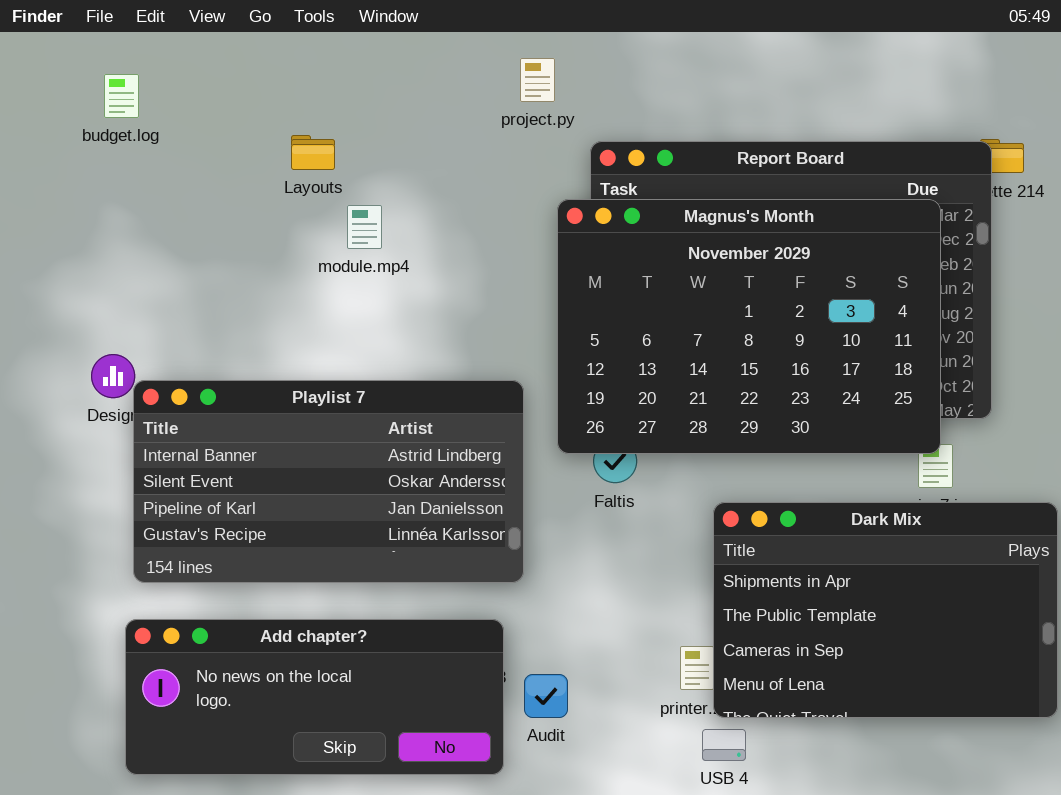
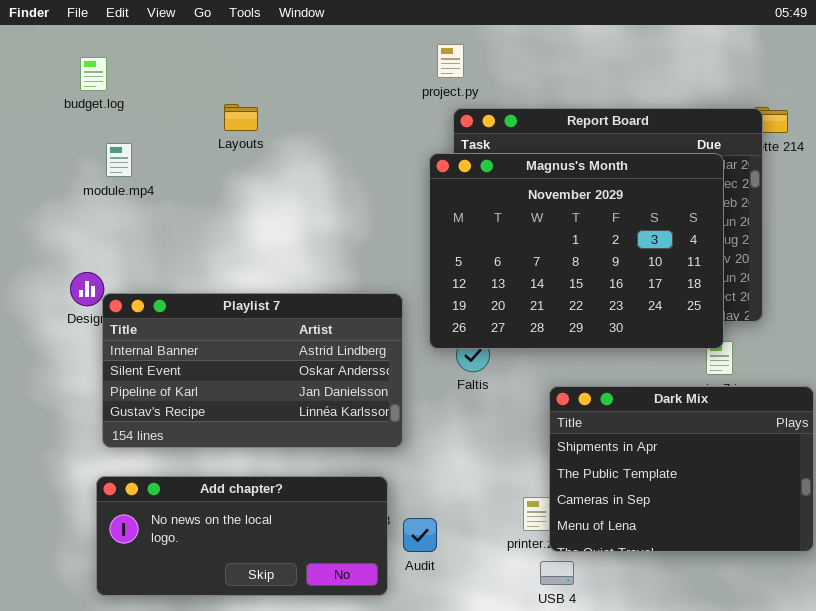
project.py: [520,58,555,102] -> [437,44,464,78], moved
module.mp4: [347,205,382,249] -> [106,143,132,177], moved

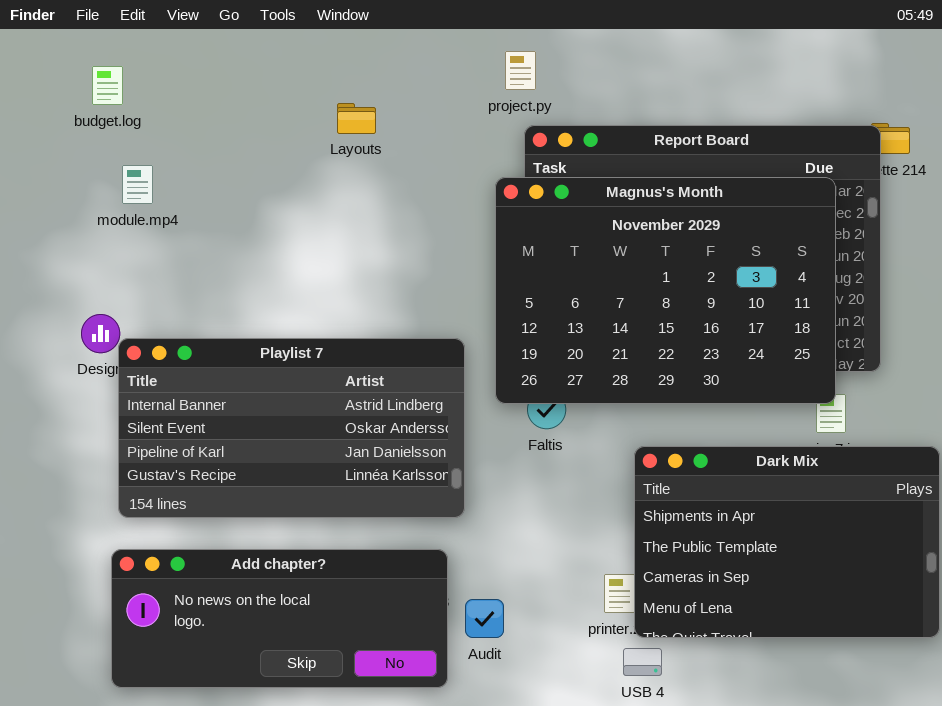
Layouts: [224,104,258,131] -> [337,103,376,134], moved

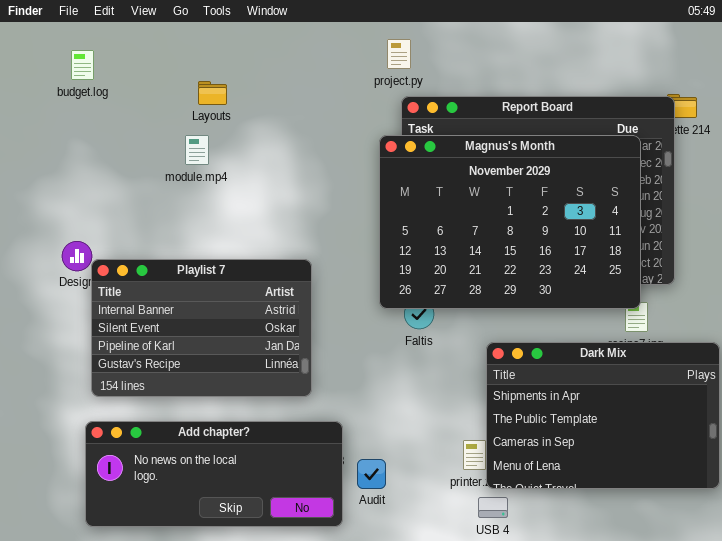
Layouts: [337,103,376,134] -> [198,81,227,105], moved
module.mp4: [122,165,153,204] -> [185,135,209,165], moved
Playlist 7: [118,338,465,518] -> [91,259,312,397], resized

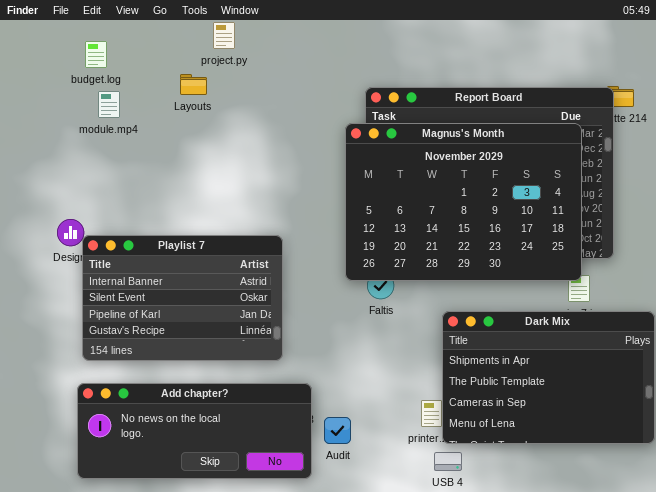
project.py: [387,39,411,69] -> [213,22,235,49], moved
budget.log: [71,50,94,80] -> [85,41,107,68], moved
module.mp4: [185,135,209,165] -> [98,91,120,118], moved

